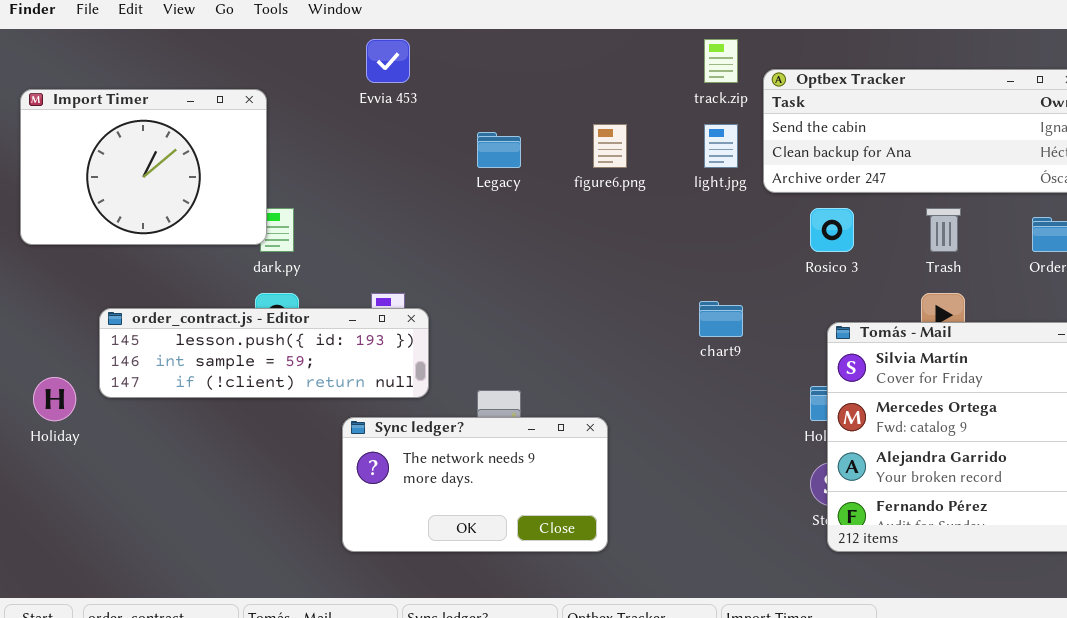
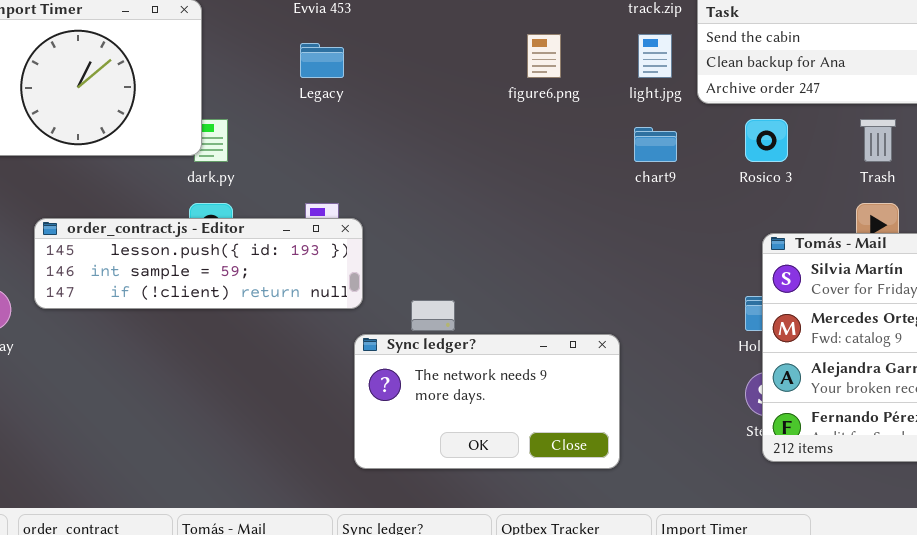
Legacy: [477,132,521,168] -> [300,43,344,78], moved
chart9: [699,301,743,337] -> [634,127,677,162], moved
Sync ledger?: [342,417,608,552] -> [354,334,620,469], moved

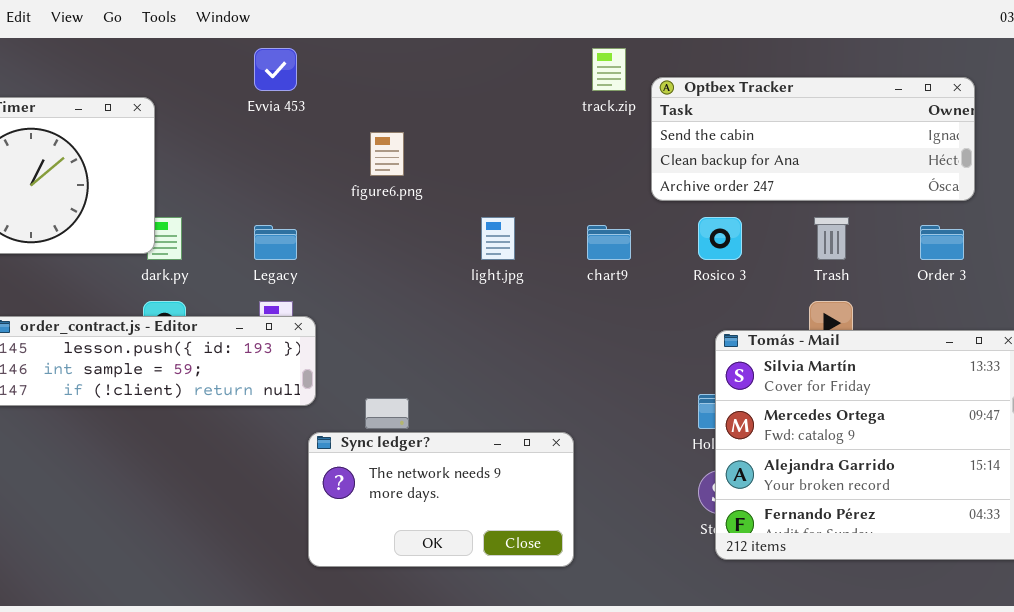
figure6.png: [527,34,561,78] -> [370,132,404,176], moved
light.jpg: [638,34,672,78] -> [481,217,515,260], moved
Legacy: [300,43,344,78] -> [254,225,297,260], moved

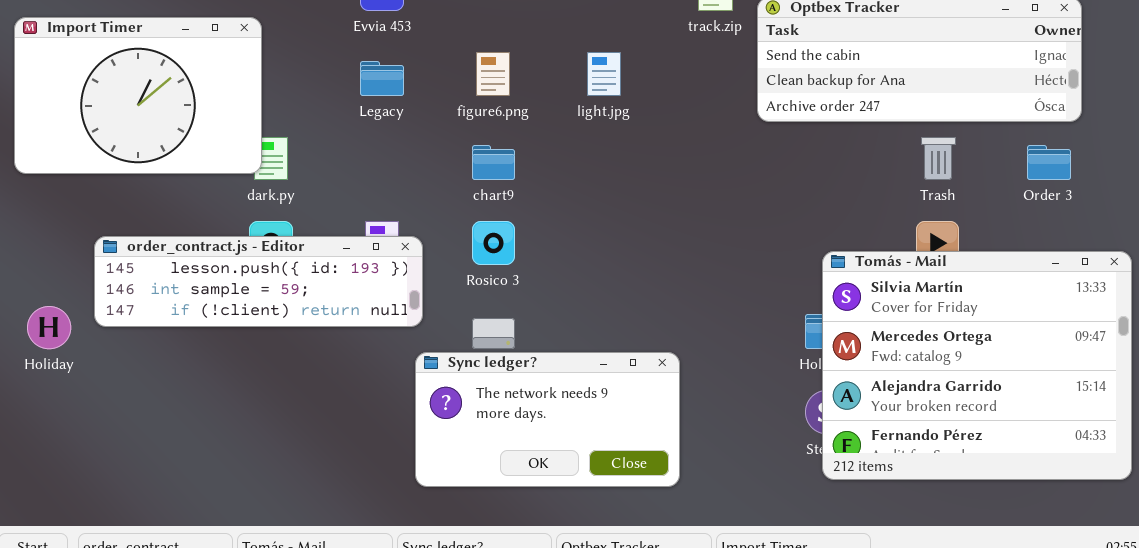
light.jpg: [481,217,515,260] -> [587,52,621,96], moved
Rosico 3: [698,217,742,260] -> [472,221,515,265], moved
Legacy: [254,225,297,260] -> [360,61,404,96], moved
chart9: [587,225,631,260] -> [472,145,515,180], moved

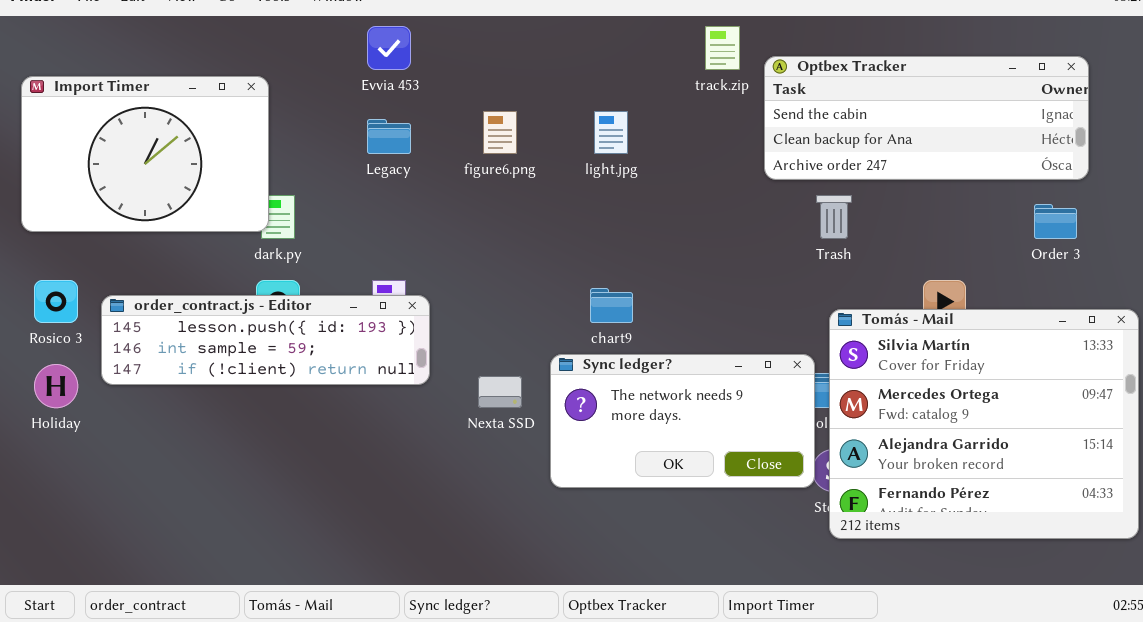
Trash: [921,137,956,180] -> [816,195,852,239], moved
chart9: [472,145,515,180] -> [590,288,633,323], moved
Rosico 3: [472,221,515,265] -> [34,280,78,323], moved
Sync ledger?: [415,352,680,487] -> [550,354,815,488], moved

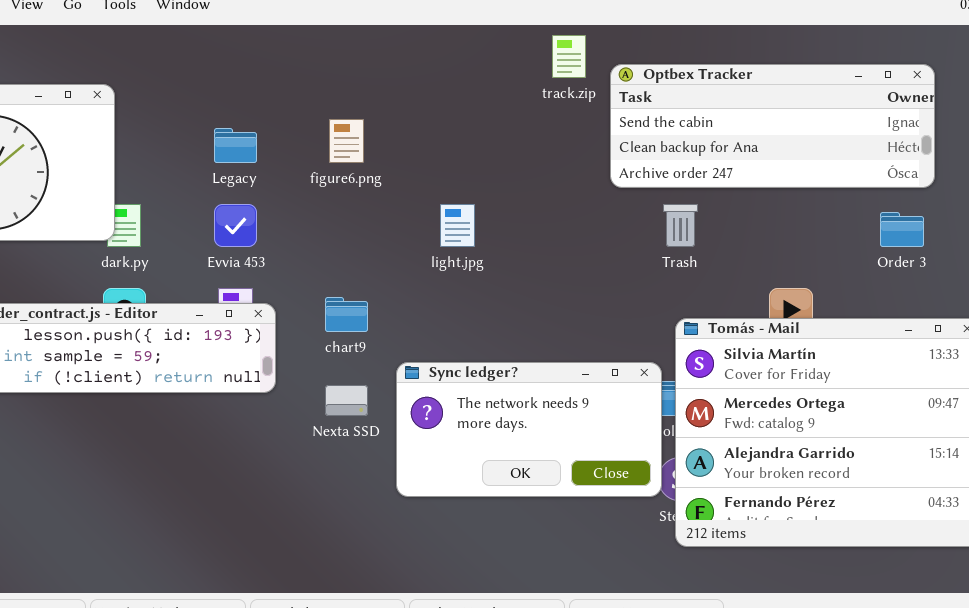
Evvia 453: [367,26,411,70] -> [214,204,257,247], moved
light.jpg: [594,111,628,154] -> [440,204,475,247], moved
chart9: [590,288,633,323] -> [325,297,368,332], moved

